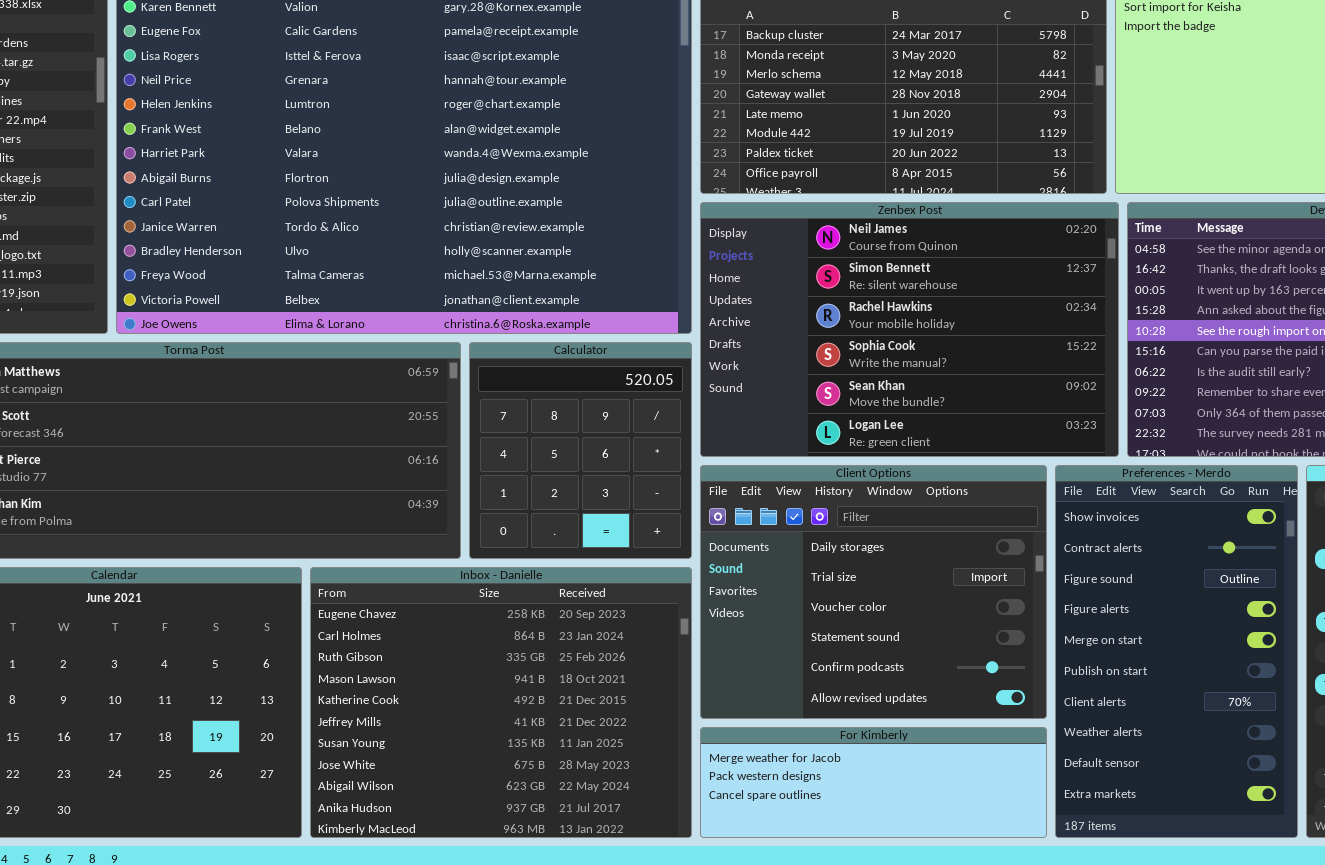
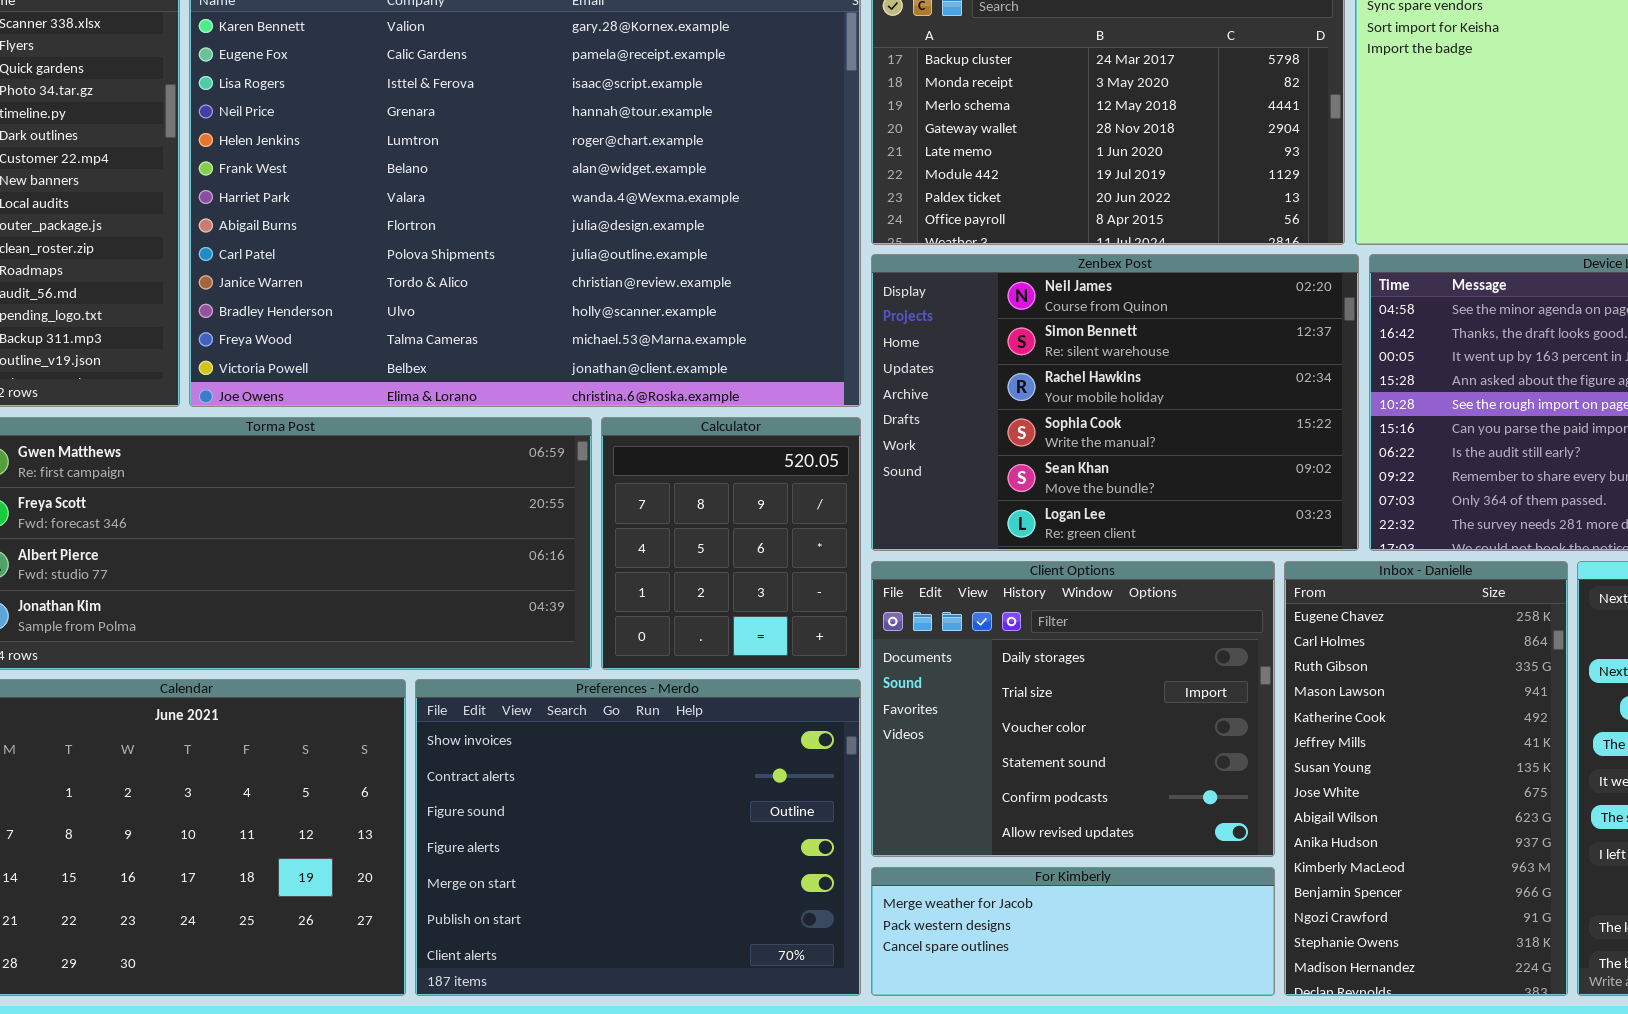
Preferences - Merdo: [1055,465,1298,838] -> [415,679,861,996], moved, resized
Inbox - Danielle: [310,567,692,838] -> [1284,561,1568,996], moved, resized

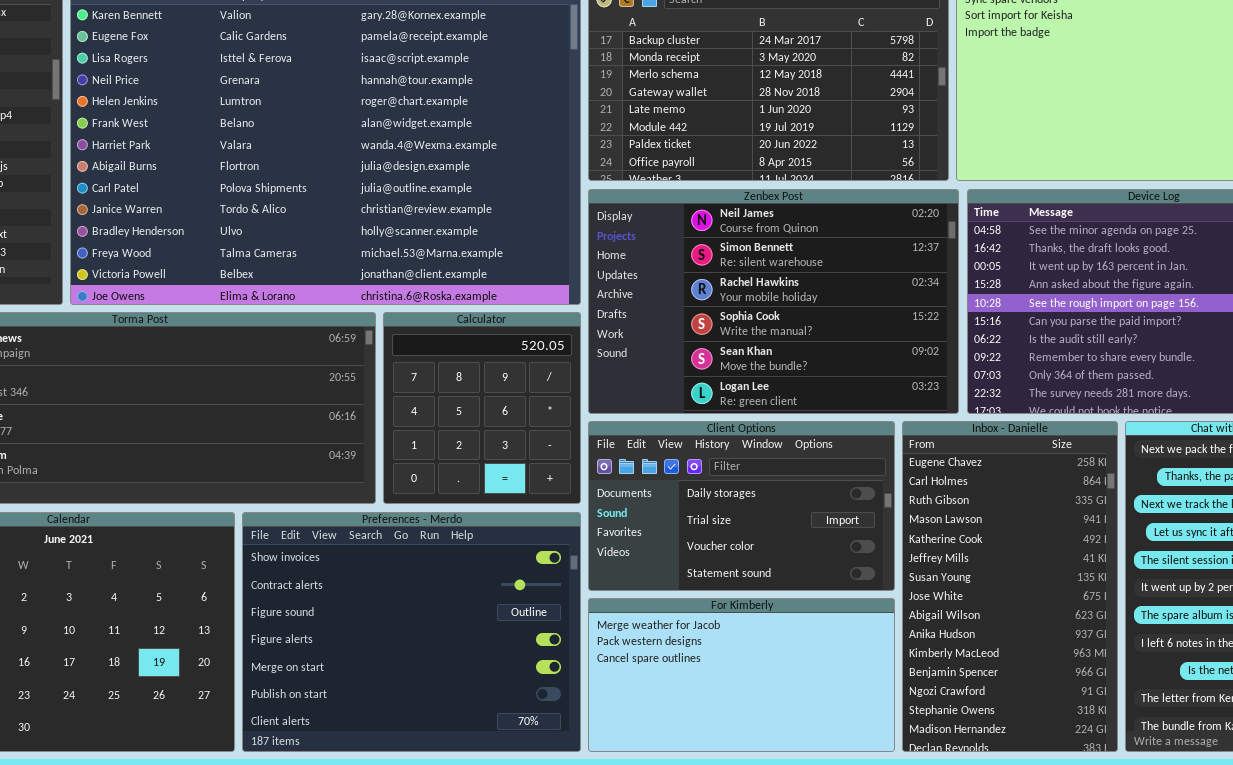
Client Options: [871,561,1275,857] -> [588,421,895,591], resized
For Kimberly: [871,867,1275,996] -> [588,598,895,752], resized

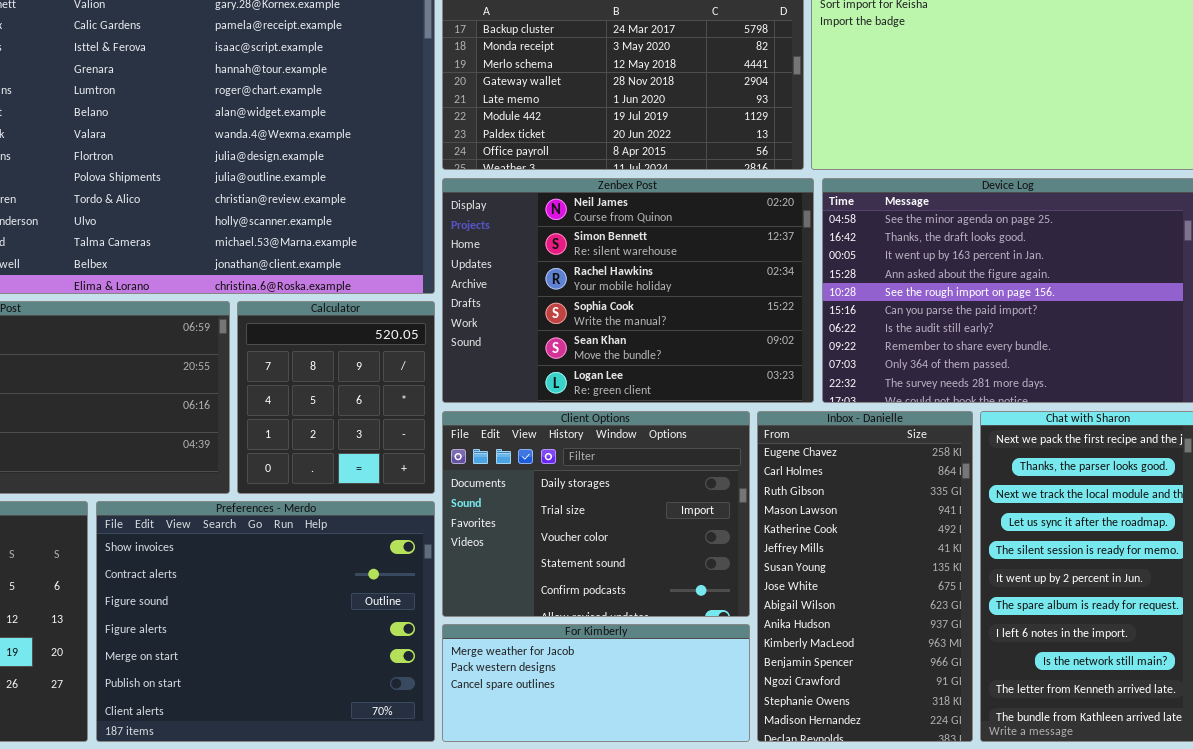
Client Options: [588,421,895,591] -> [442,411,750,617], resized
For Kimberly: [588,598,895,752] -> [442,624,750,742], resized

